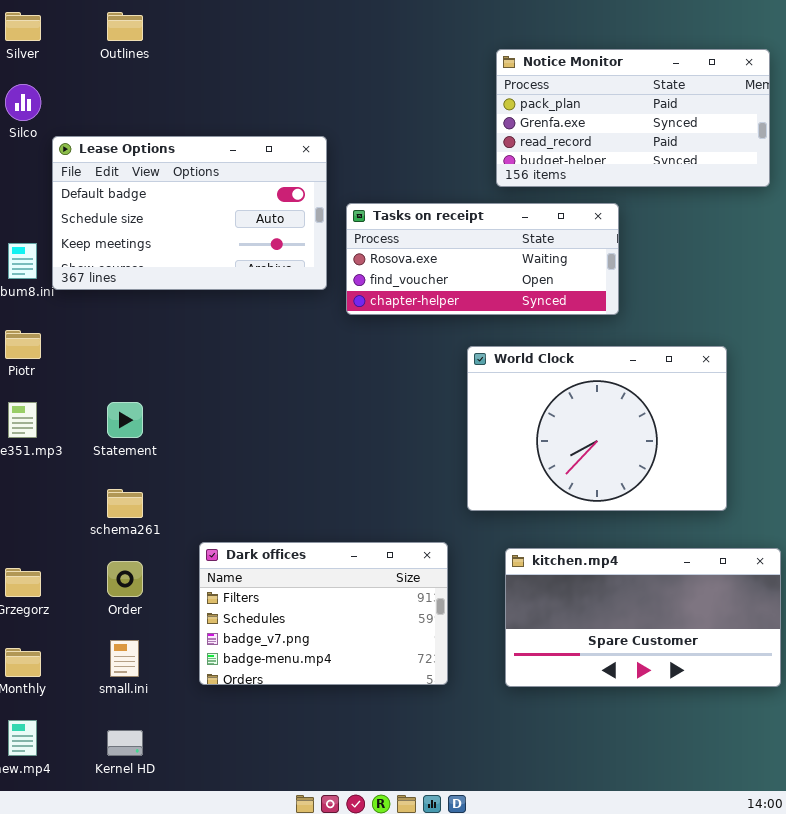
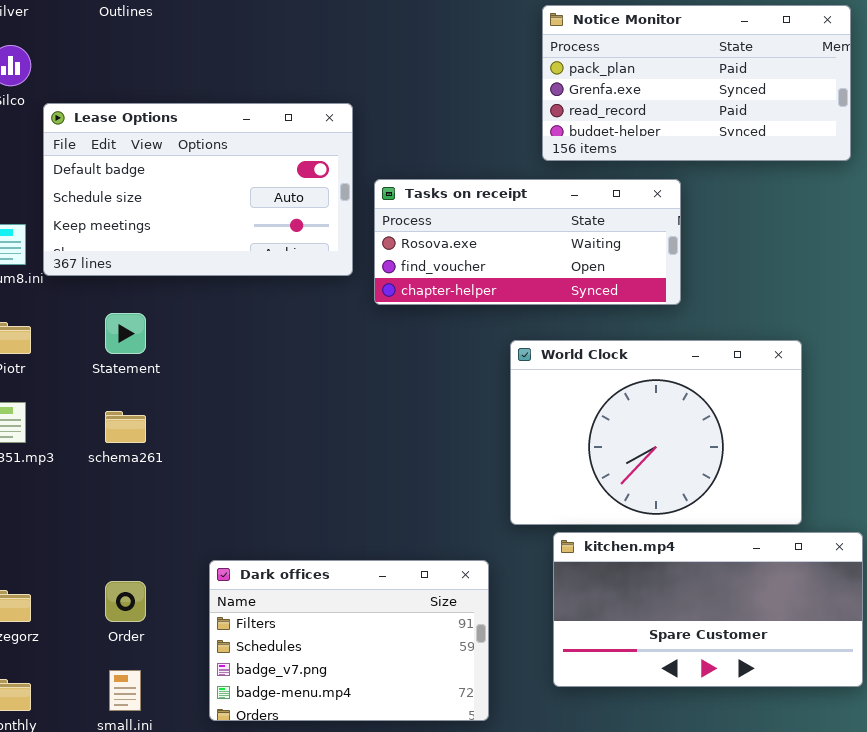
Statement: [107,402,143,438] -> [105,313,146,354], moved
schema261: [107,489,143,518] -> [105,411,146,443], moved
kitchen.mp4: [505,548,781,687] -> [553,532,863,687], moved

